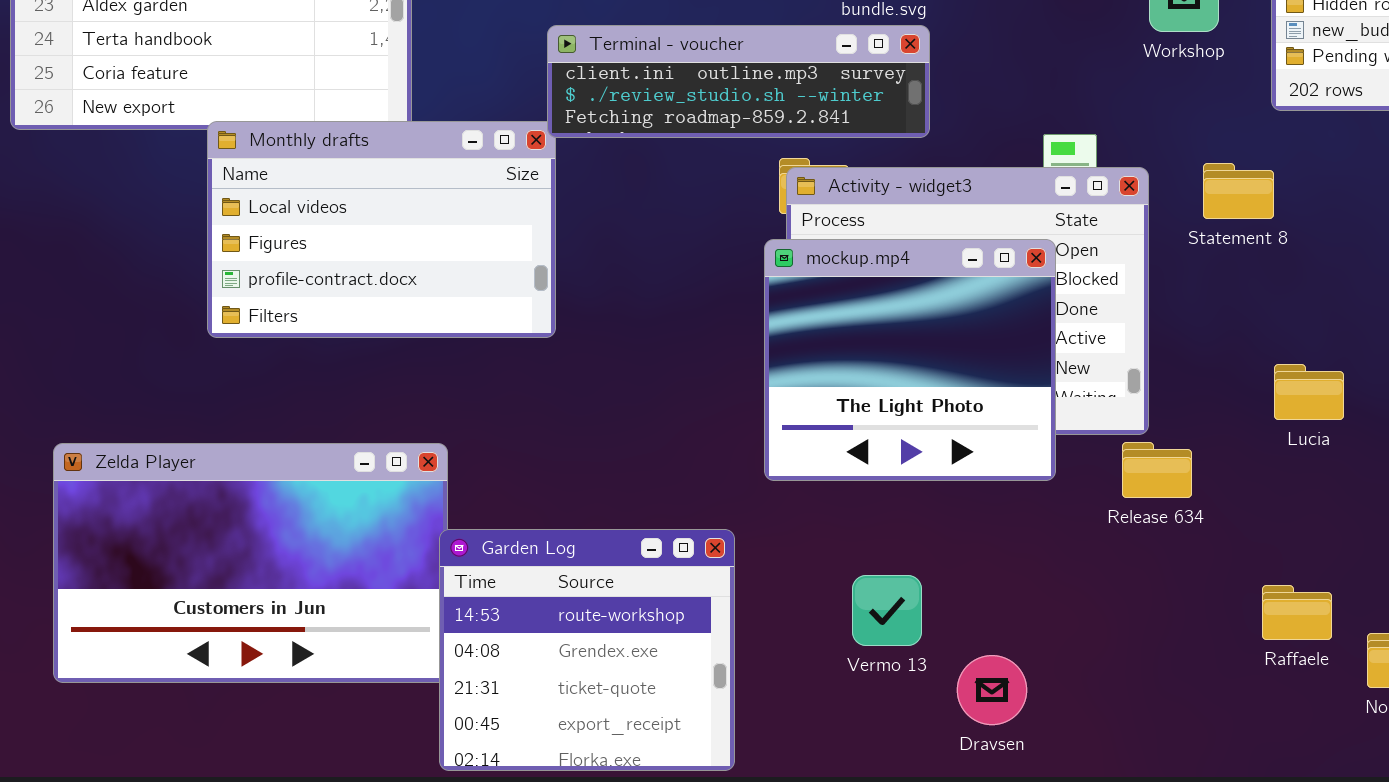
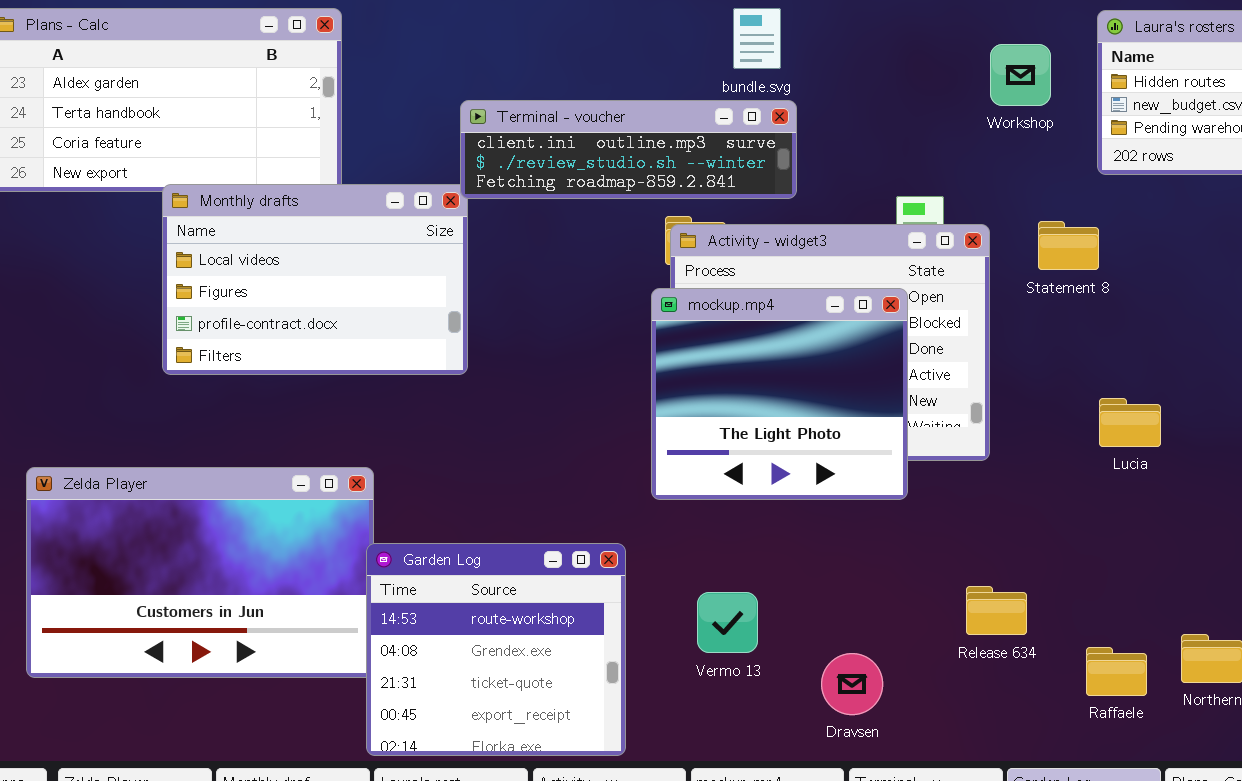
Release 634: [1122,442,1192,498] -> [966,586,1027,635], moved
Vermo 13: [852,575,922,646] -> [697,592,758,653], moved
Raffaele: [1262,585,1332,640] -> [1086,647,1147,696], moved

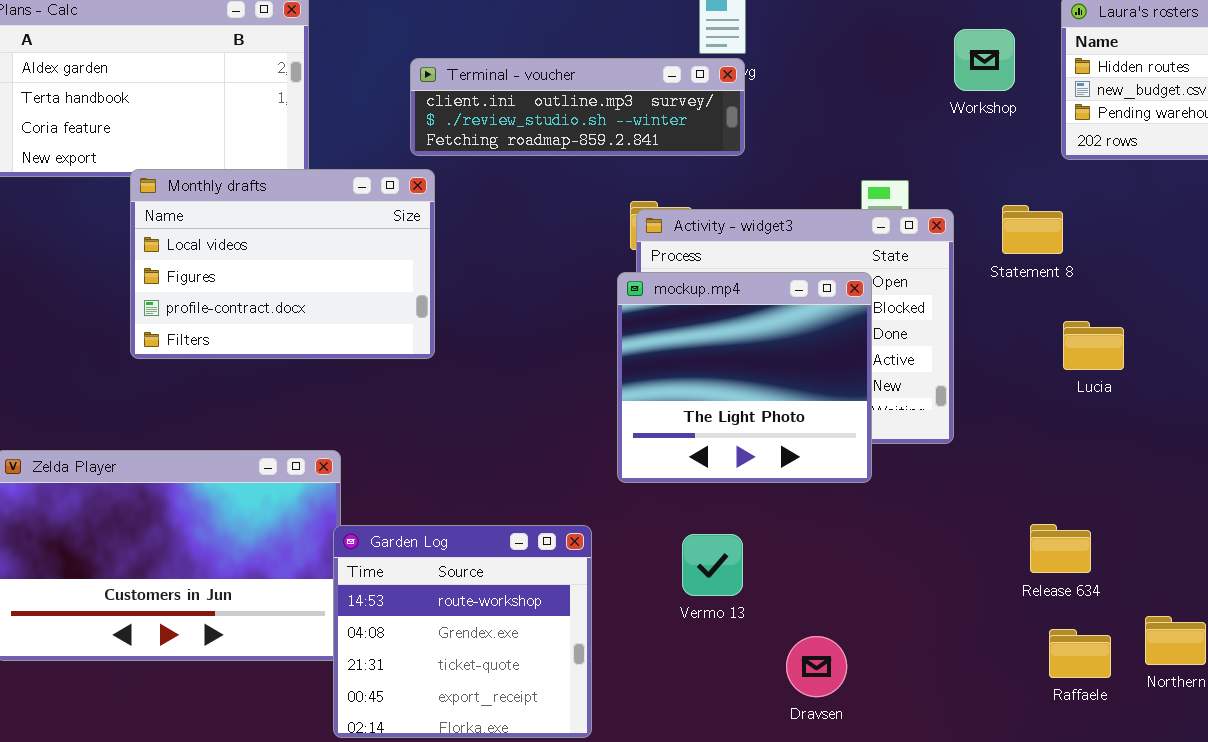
Terminal - voucher: [460,100,797,199] -> [410,58,745,156], moved
Lucia: [1099,398,1161,447] -> [1063,321,1124,370], moved
Release 634: [966,586,1027,635] -> [1030,524,1091,573], moved
Vermo 13: [697,592,758,653] -> [682,534,743,596], moved

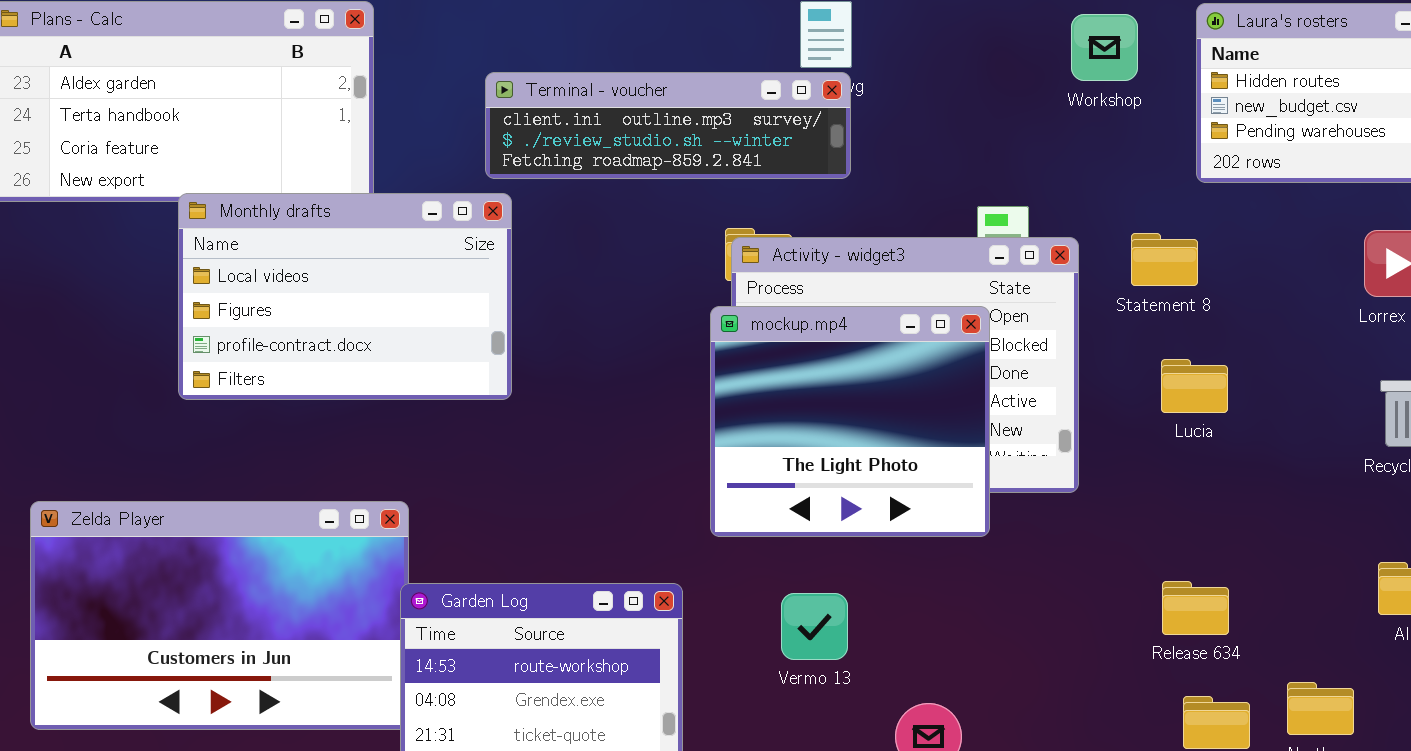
Workshop: [954,29,1015,91] -> [1071,14,1138,81], moved
Lucia: [1063,321,1124,370] -> [1161,359,1228,413], moved

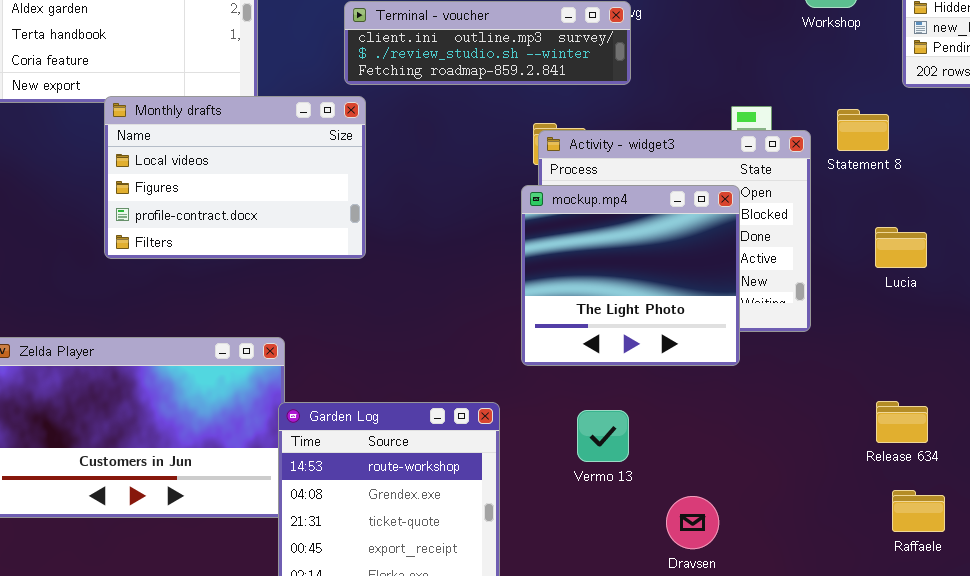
Statement 8: [1131,233,1198,286] -> [837,109,889,151], moved

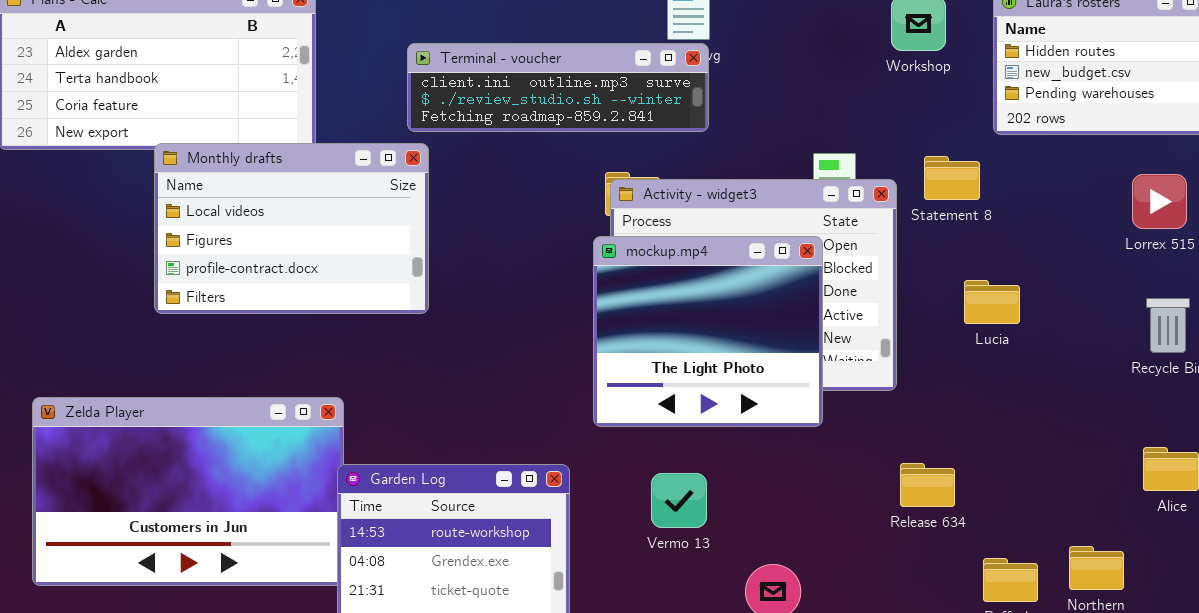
Release 634: [876,401,928,443] -> [900,463,955,507], moved

